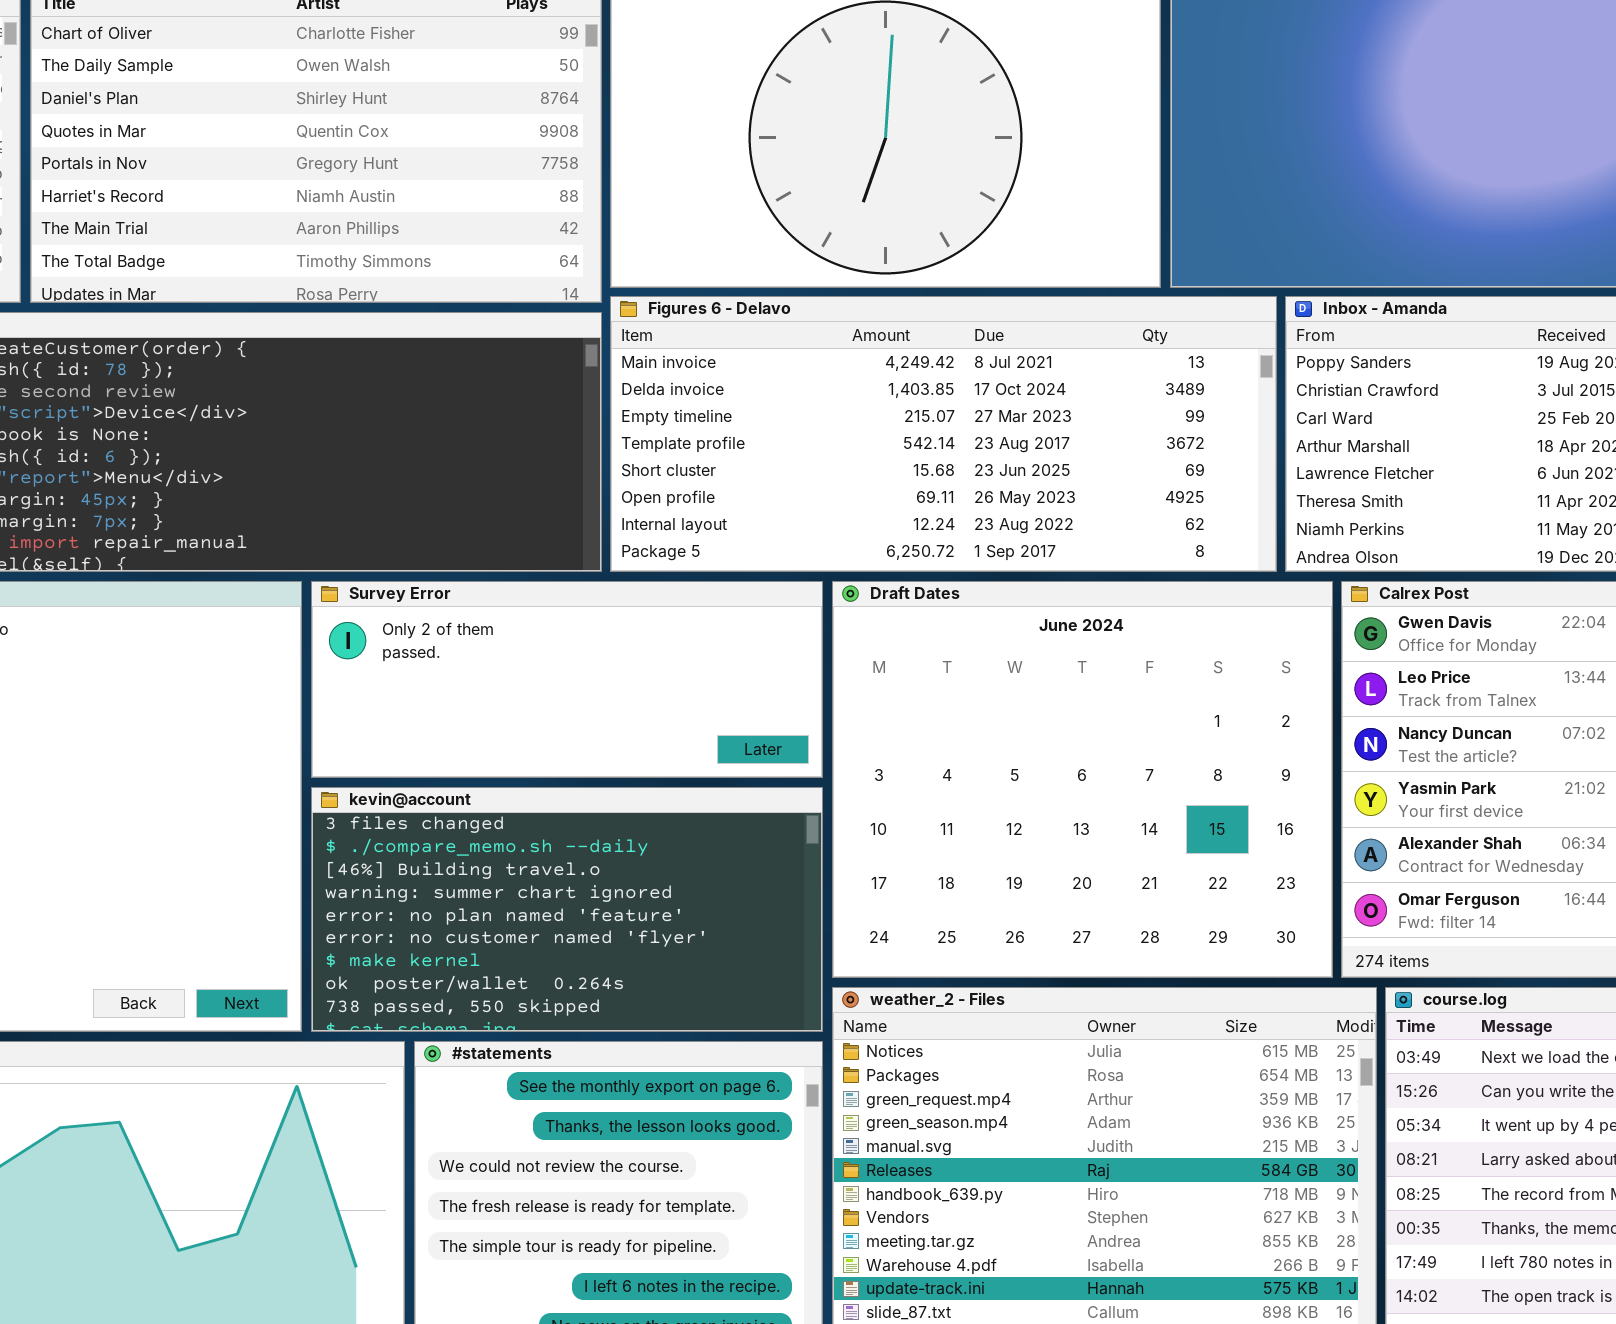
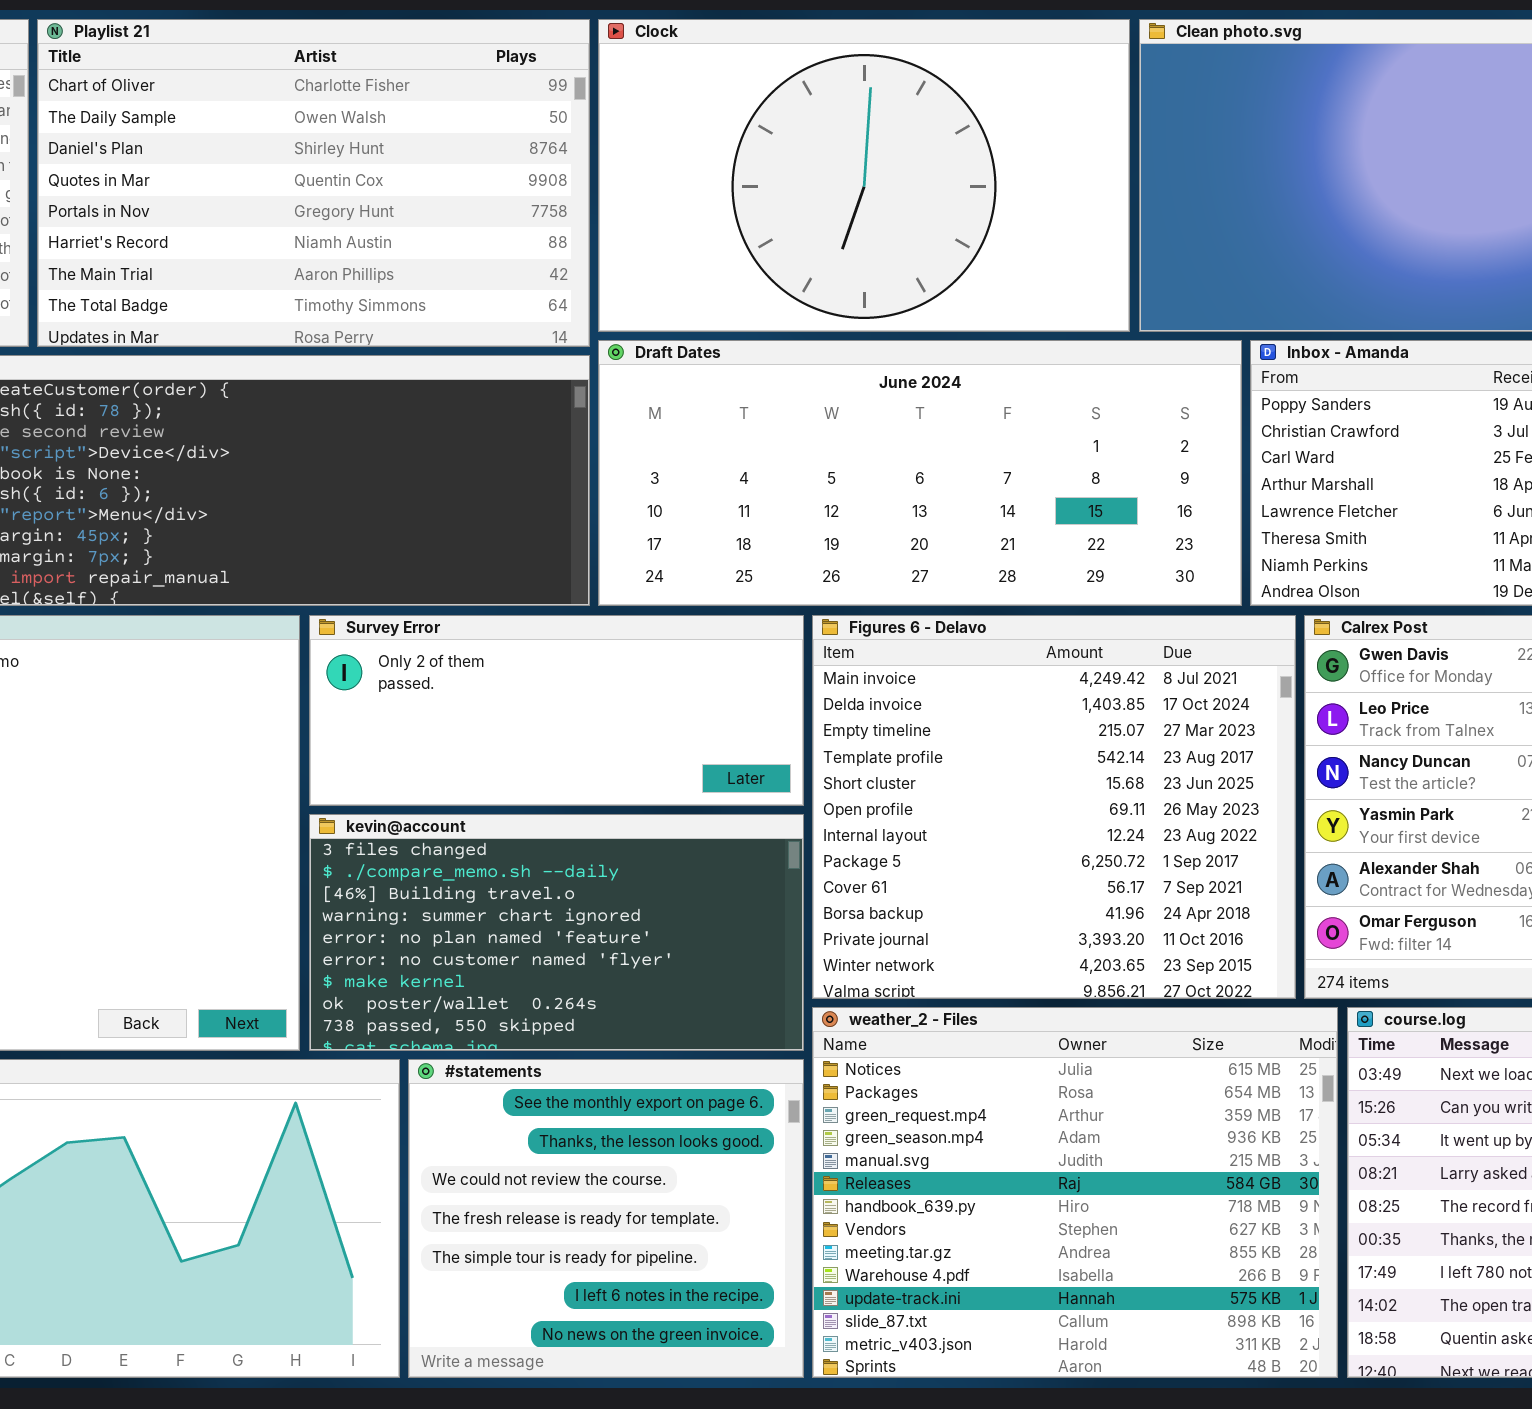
Figures 6 - Delavo: [610,296,1277,572] -> [812,615,1296,999], moved, resized
Draft Dates: [832,581,1333,978] -> [598,340,1242,606], moved, resized

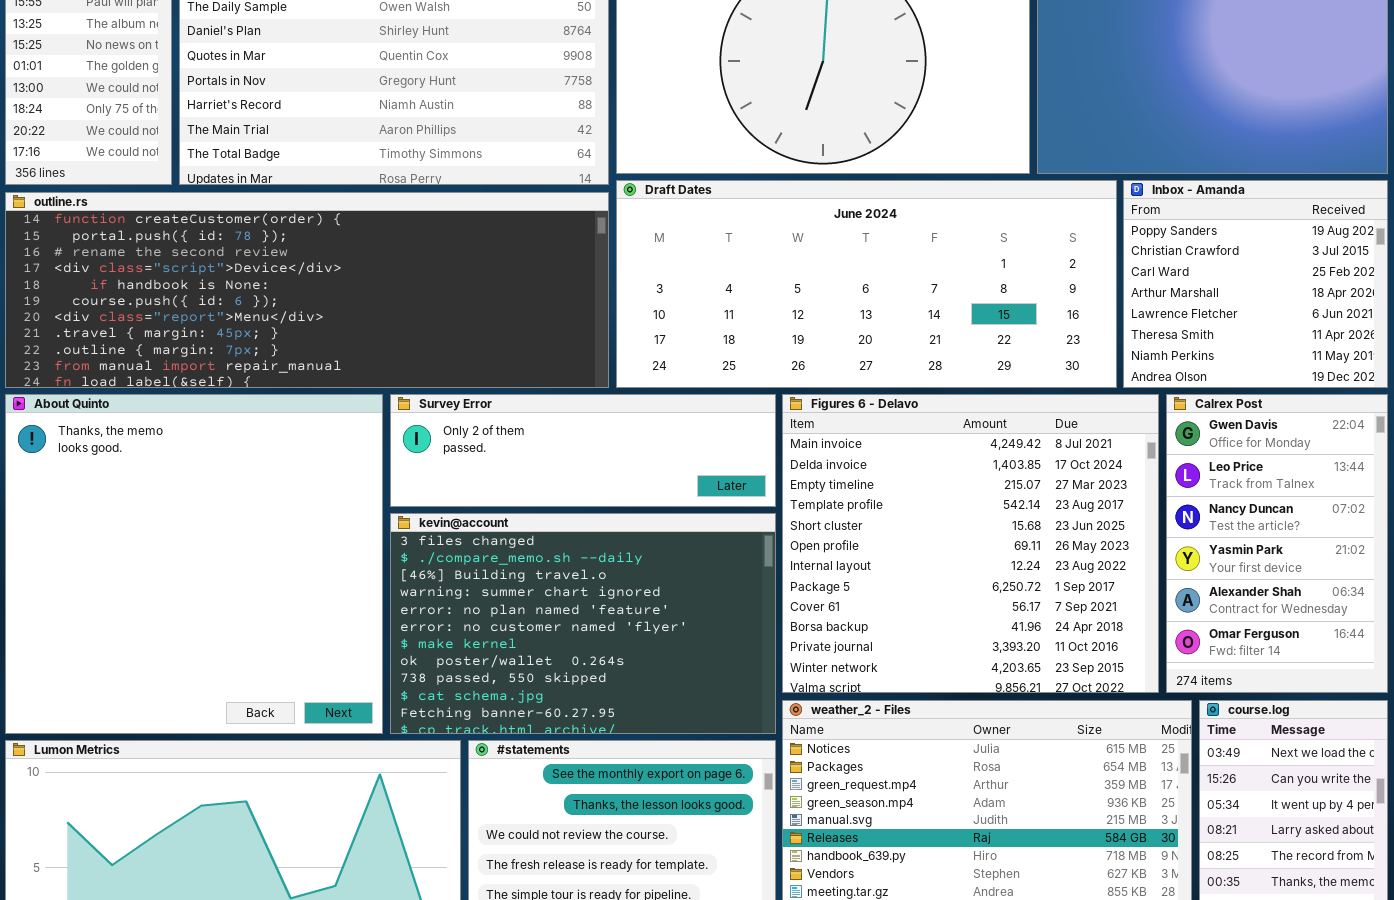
Survey Error: [309,615,804,806] -> [390,394,776,507], resized
kevin@account: [309,814,804,1051] -> [390,513,776,734], resized

